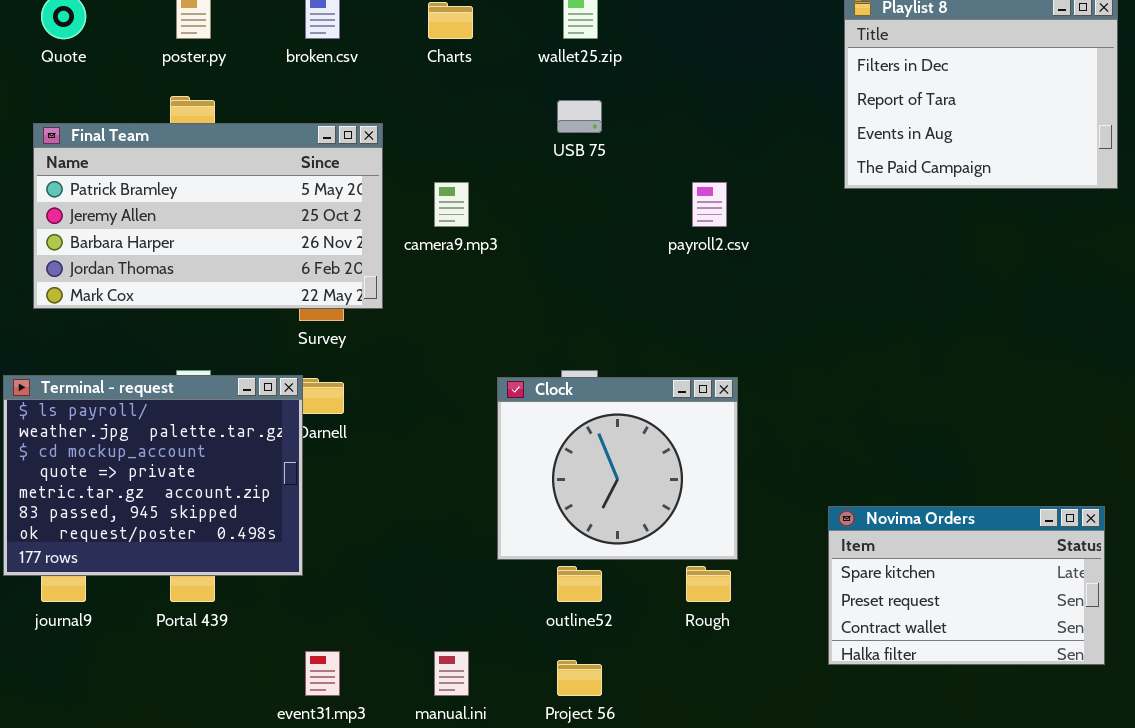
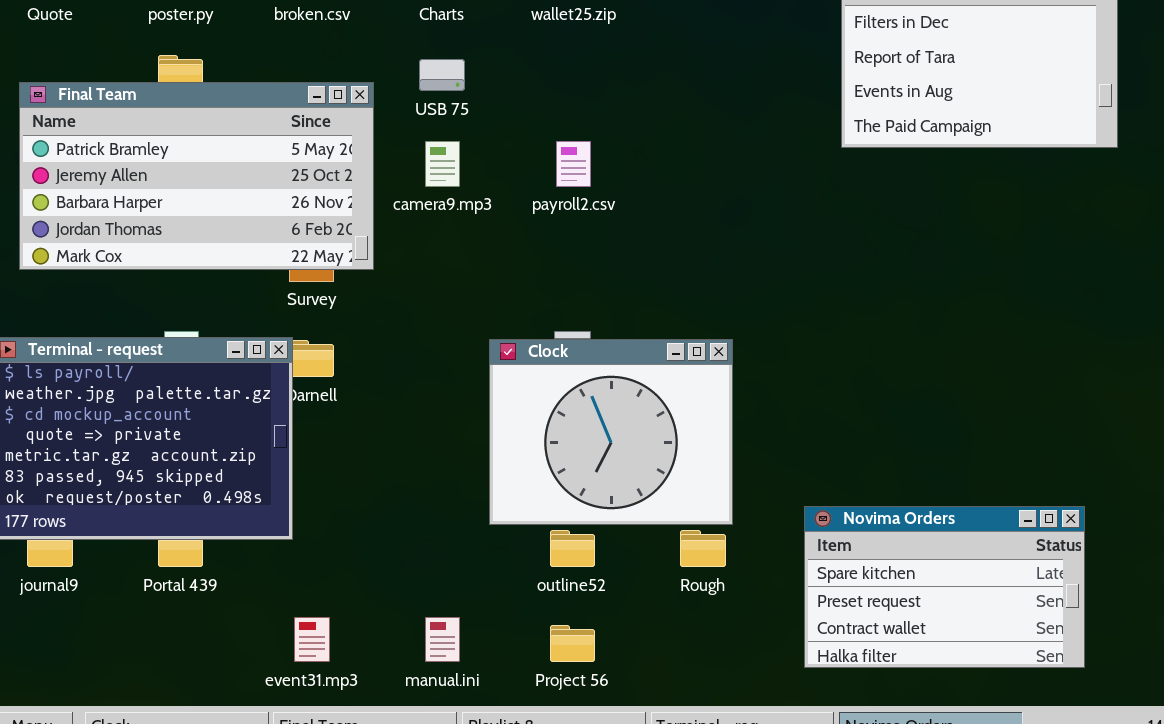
USB 75: [557,100,602,133] -> [419,59,465,91], moved
payroll2.csv: [692,182,727,227] -> [556,141,591,187], moved
Novima Orders: [828,506,1105,665] -> [804,506,1085,668], moved

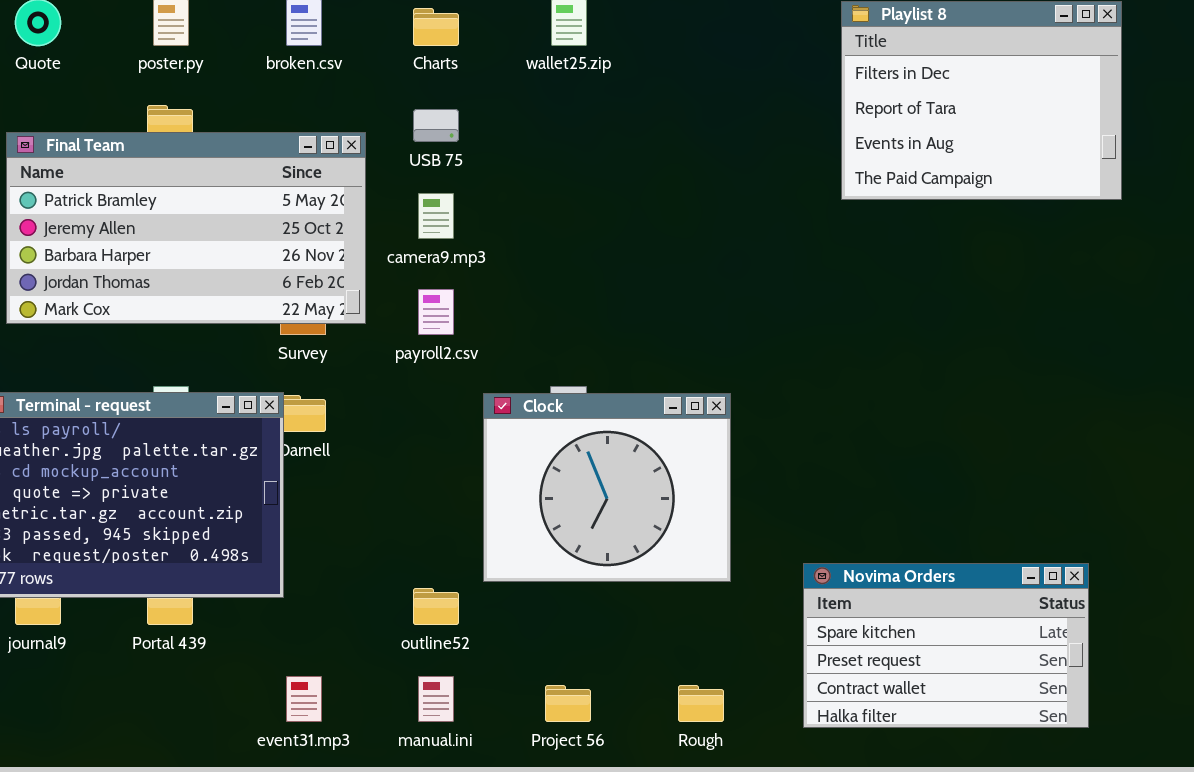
payroll2.csv: [556,141,591,187] -> [418,289,454,335], moved
outline52: [550,530,595,567] -> [413,588,459,625], moved
Rough: [680,530,726,567] -> [678,685,724,722], moved

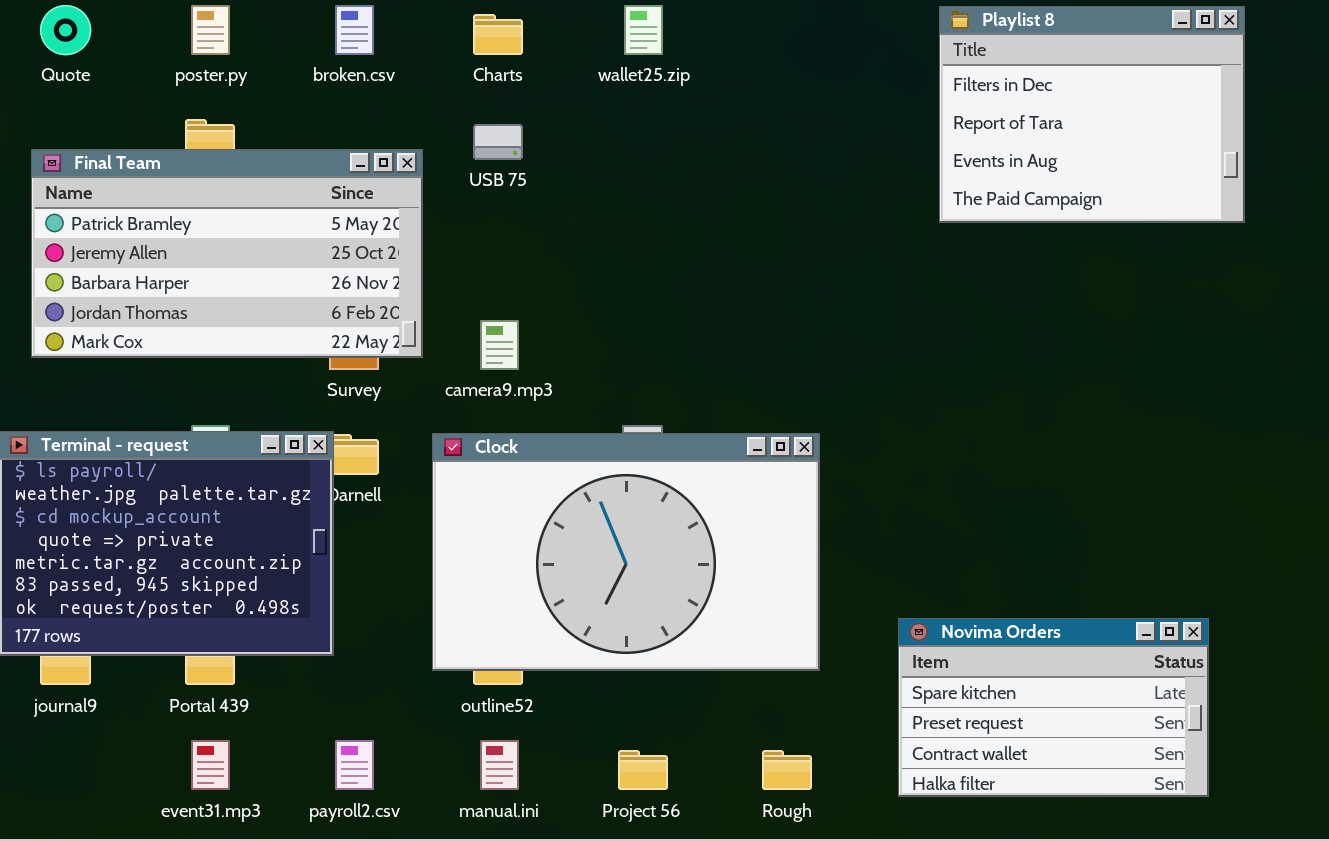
camera9.mp3: [418,193,454,239] -> [480,320,519,370], moved
payroll2.csv: [418,289,454,335] -> [335,740,374,790], moved
Clock: [483,393,731,582] -> [432,433,820,671], resized
event31.mp3: [286,676,322,722] -> [191,740,230,790], moved

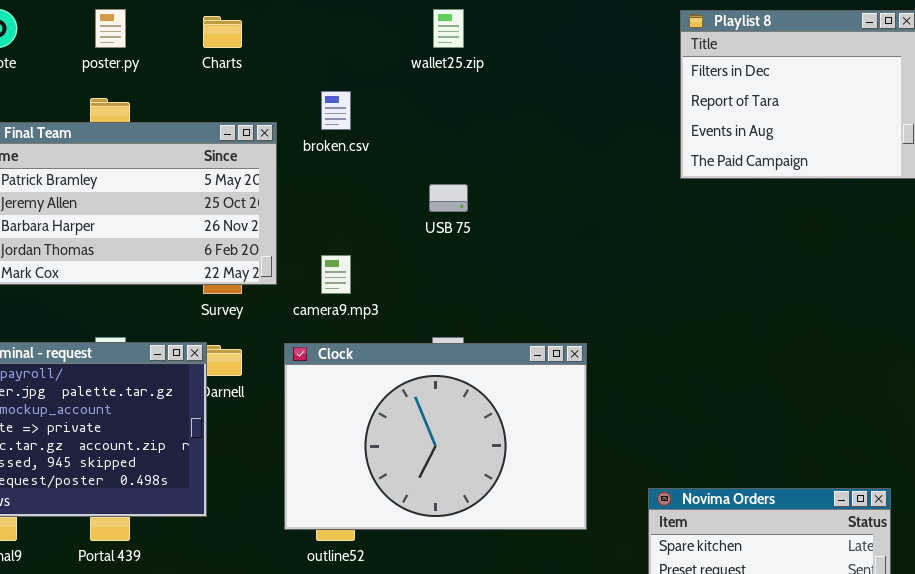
broken.csv: [335,5,374,55] -> [321,91,351,130], moved
Charts: [473,14,523,55] -> [203,16,242,48], moved
USB 75: [473,124,523,160] -> [429,184,468,212], moved

